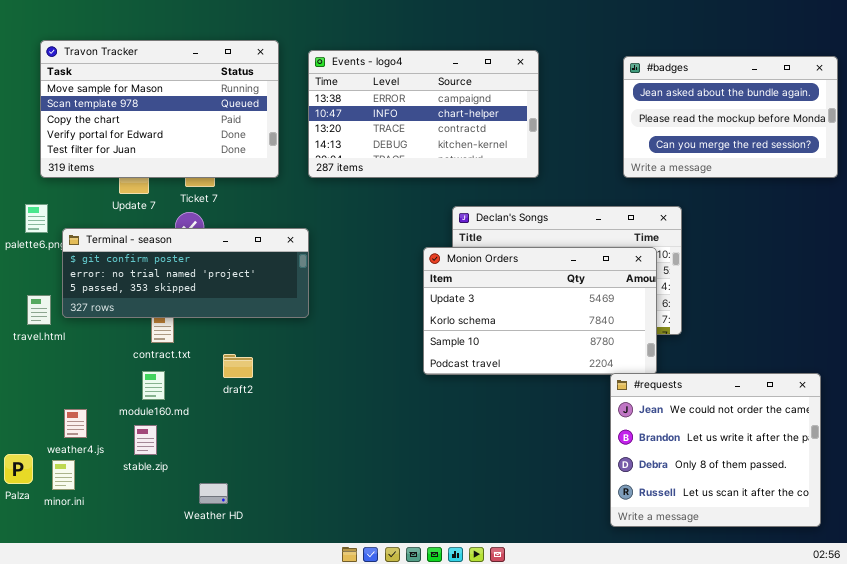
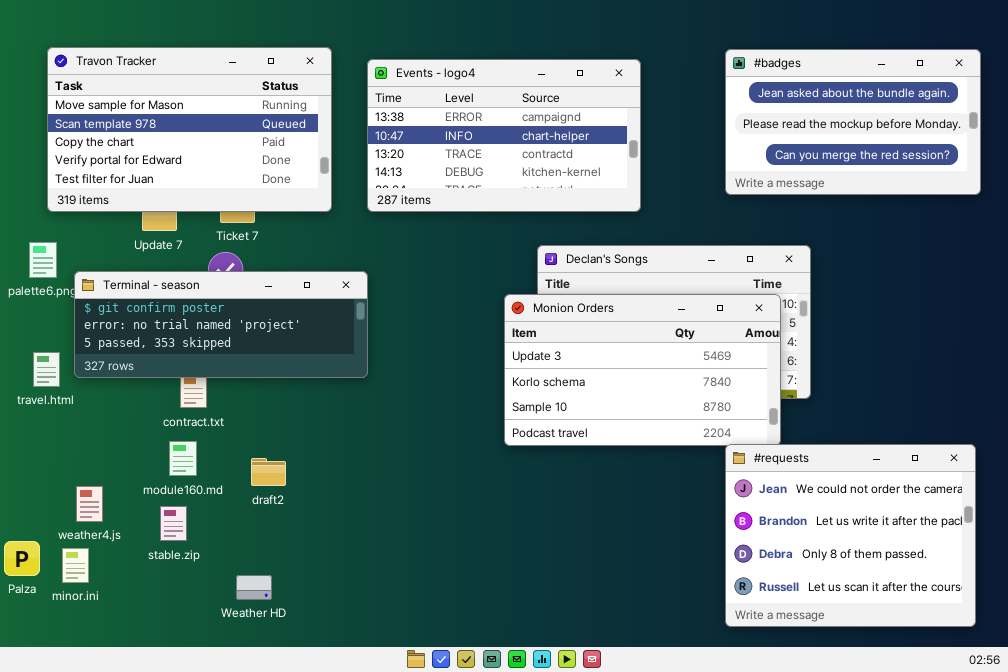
#badges: [623,56,838,178] -> [725,49,981,195], moved
draft2: [223,354,253,378] -> [251,458,286,486], moved

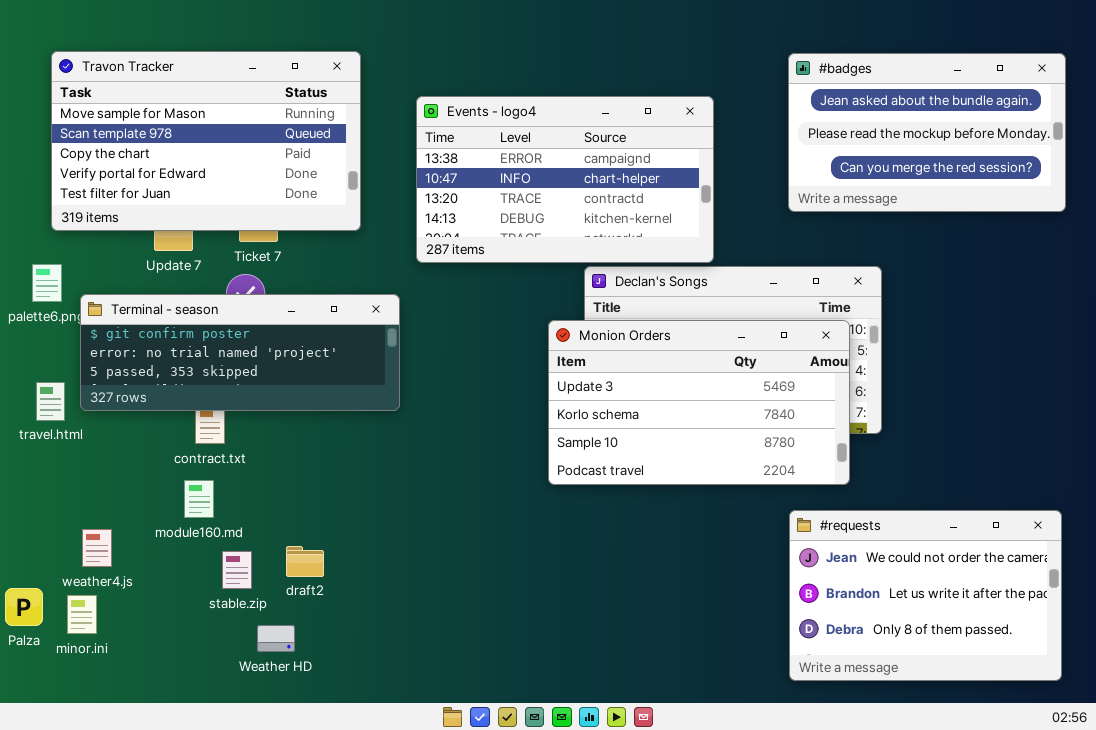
Events - logo4: [367,59,641,212] -> [416,96,714,263], moved
#requests: [725,444,976,627] -> [789,510,1062,681], resized
draft2: [251,458,286,486] -> [286,546,324,577], moved
stable.zip: [160,506,187,541] -> [222,551,252,589], moved

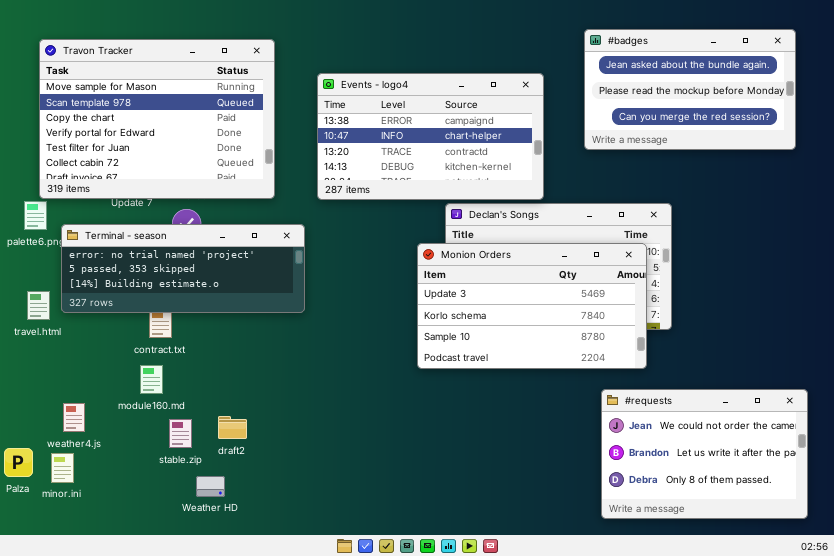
Travon Tracker: [51,51,361,231] -> [39,39,275,199], resized
#badges: [788,53,1066,212] -> [584,29,796,150], moved
Terminal - season: [80,294,400,411] -> [61,224,305,313], scrolled down 1 row

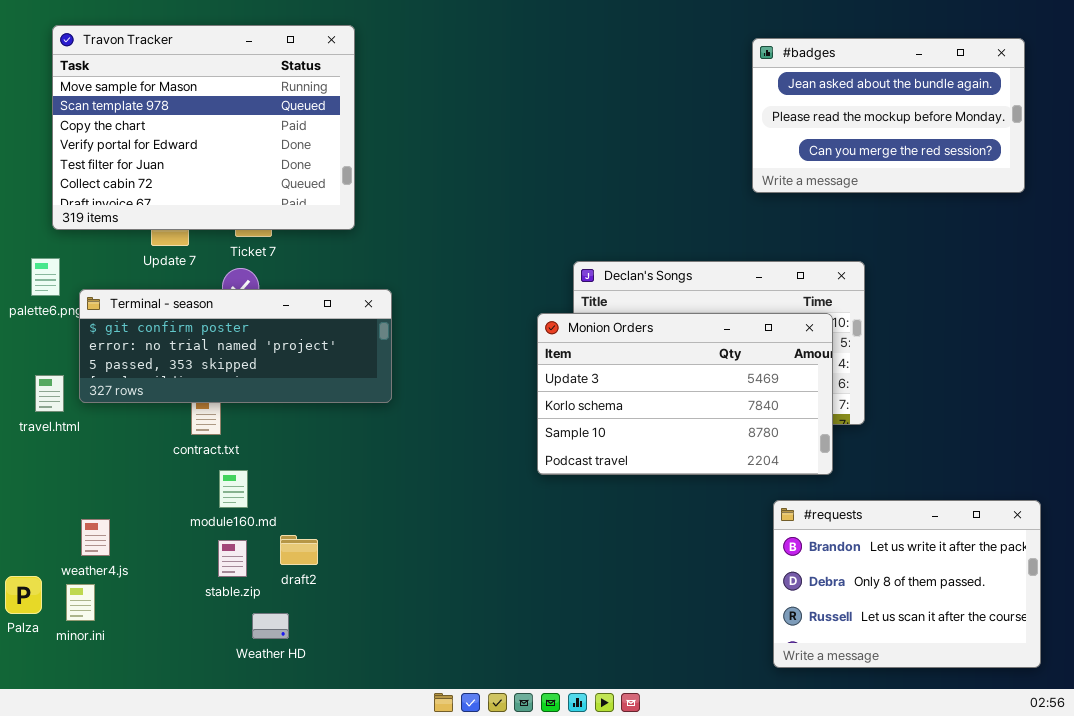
Travon Tracker: [39,39,275,199] -> [52,25,355,230], moved
Events - logo4: [317,73,544,200] -> none, closed
Terminal - season: [61,224,305,313] -> [79,289,392,403], scrolled up 1 row
module160.md: [140,365,163,394] -> [219,470,248,508], moved
#requests: [601,389,808,519] -> [773,500,1041,668], scrolled down 1 row

